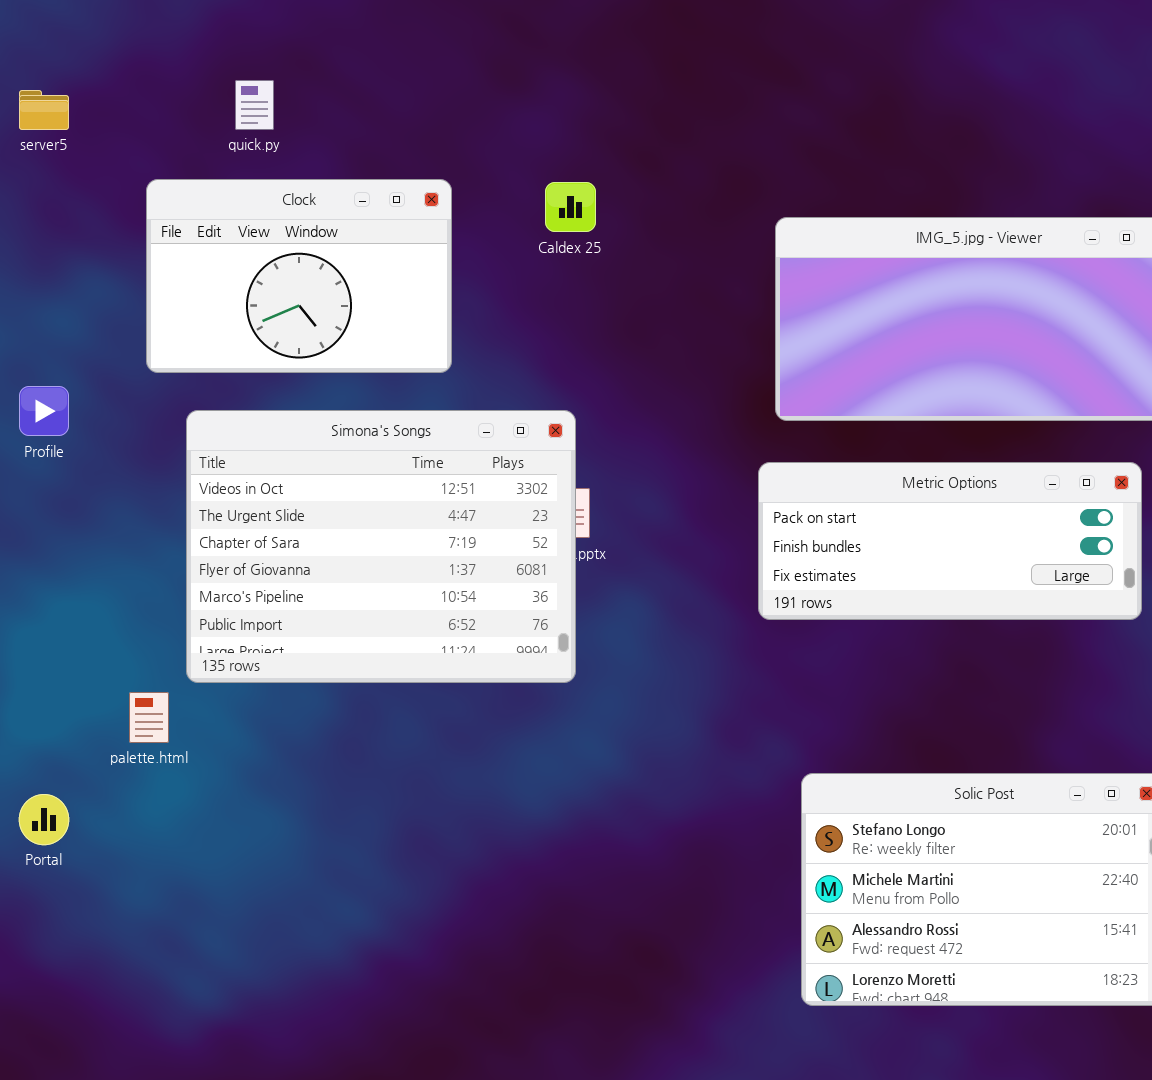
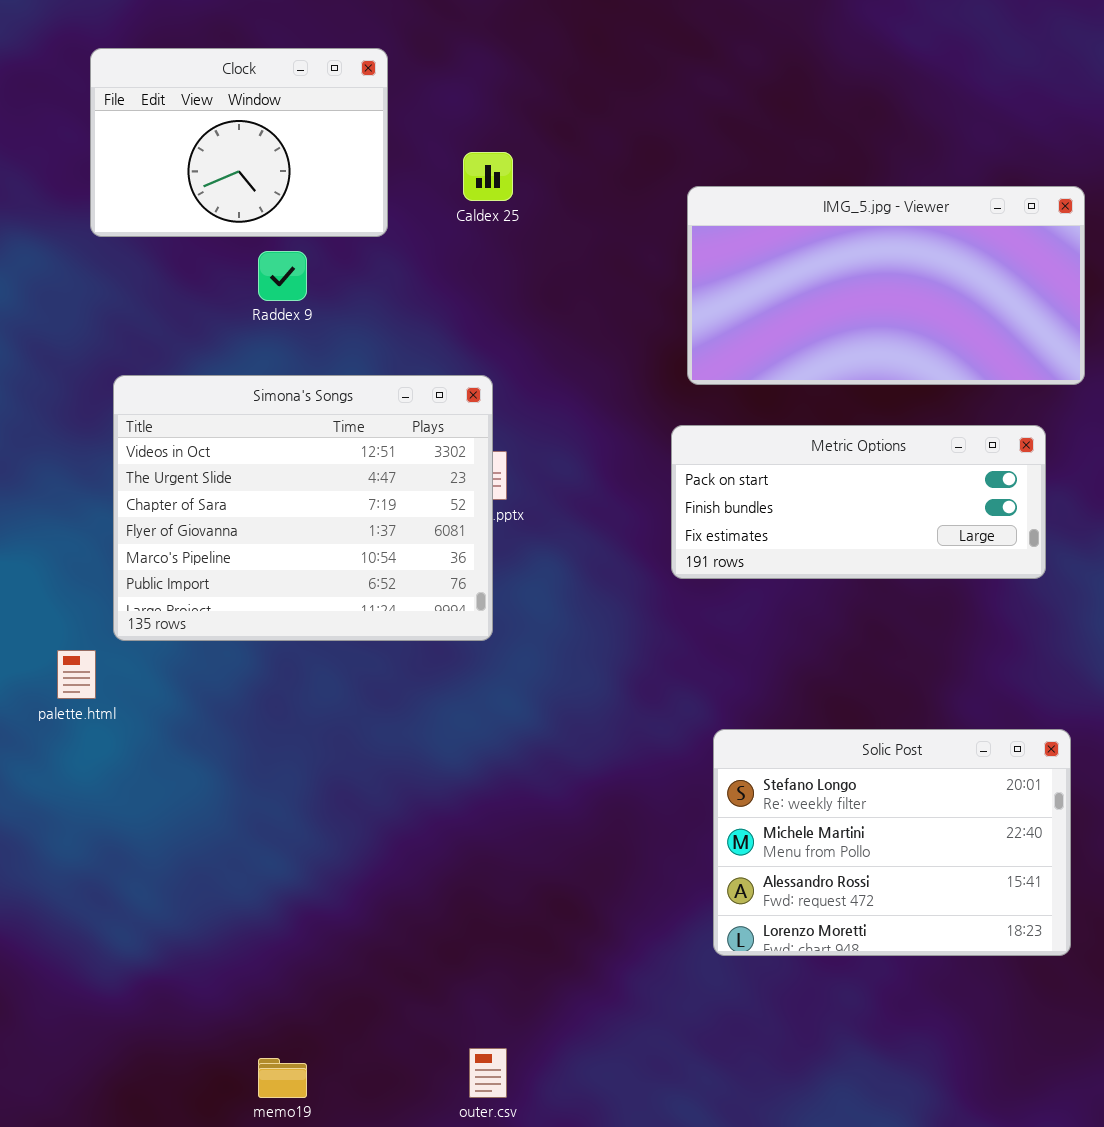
Clock: [146,179,452,373] -> [90,48,388,237], moved

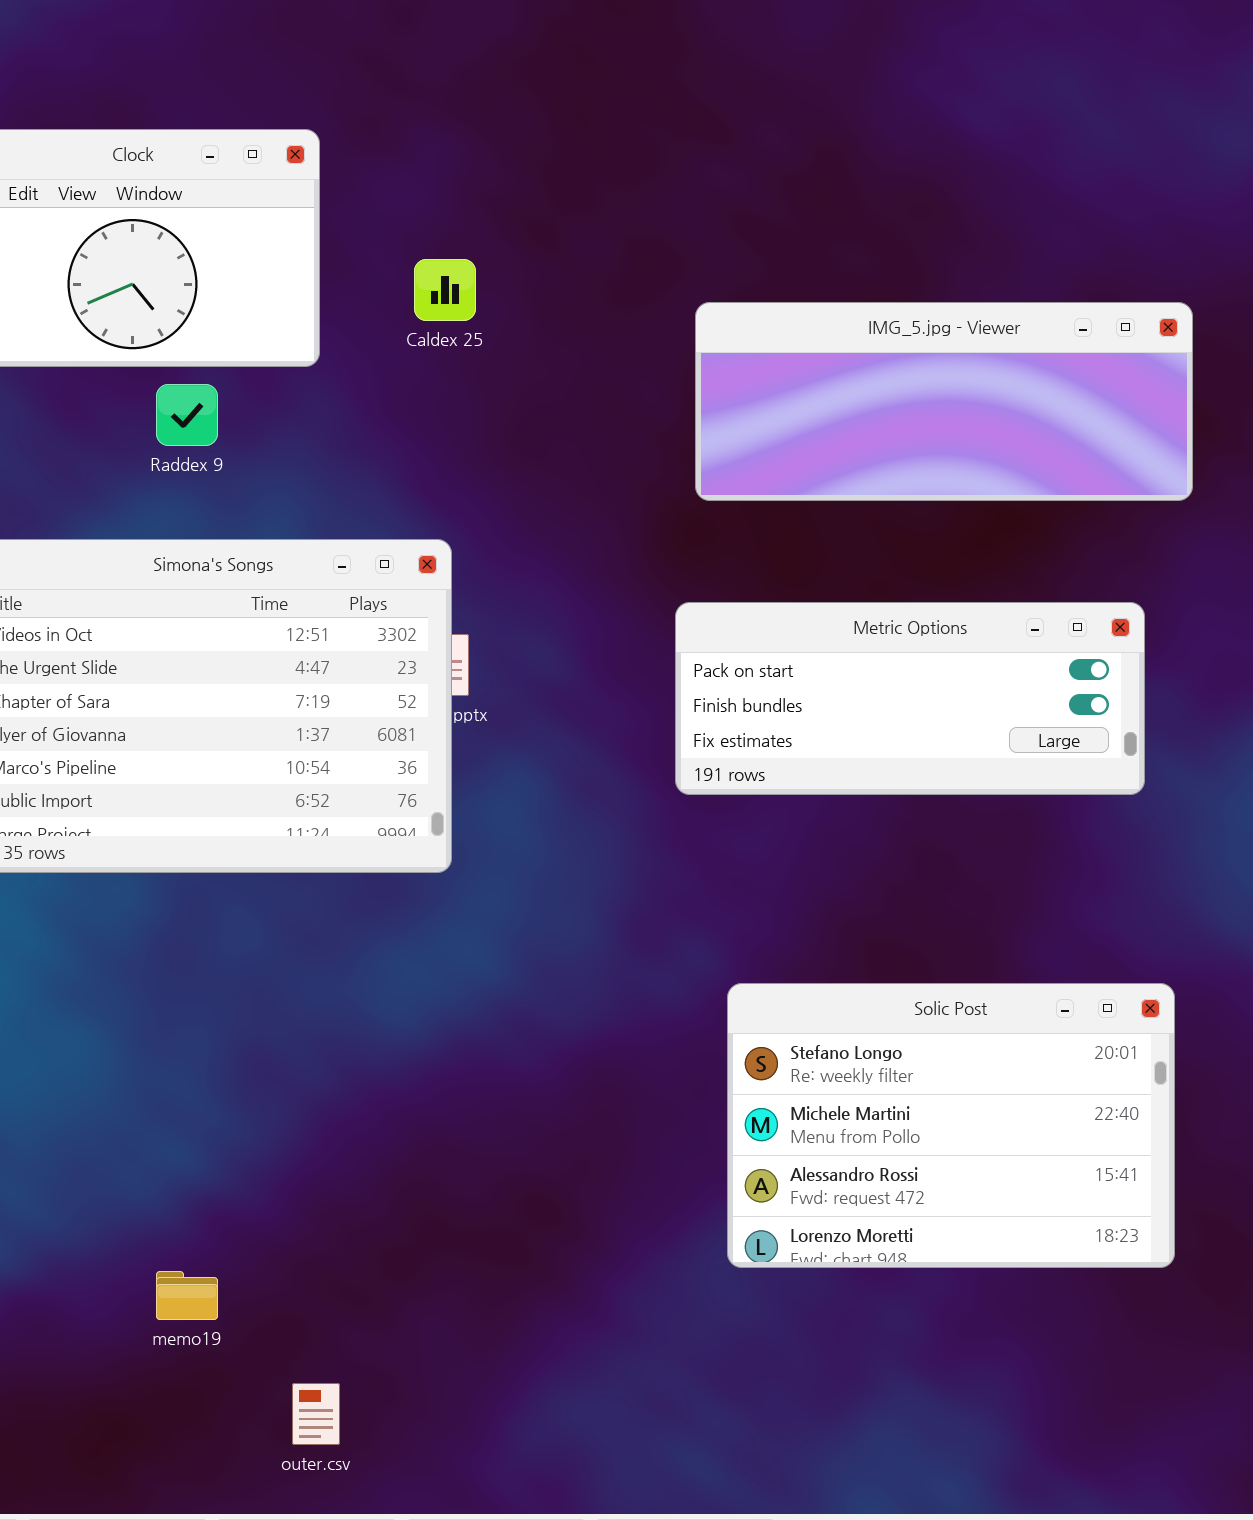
IMG_5.jpg - Viewer: [687,186,1085,385] -> [695,302,1193,501], resized
outer.csv: [469,1048,507,1098] -> [292,1383,340,1445], moved
memo19: [258,1058,307,1098] -> [156,1271,218,1320], moved

